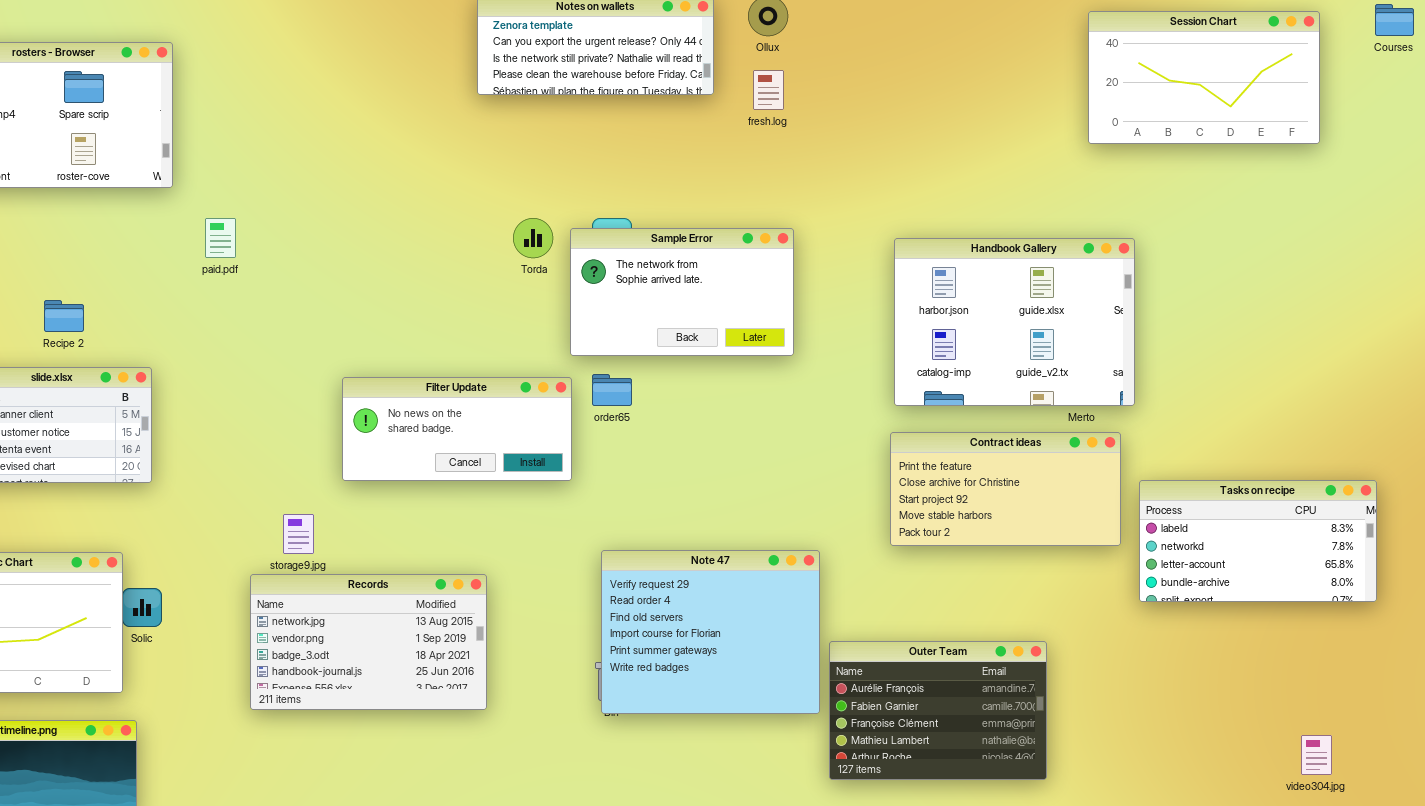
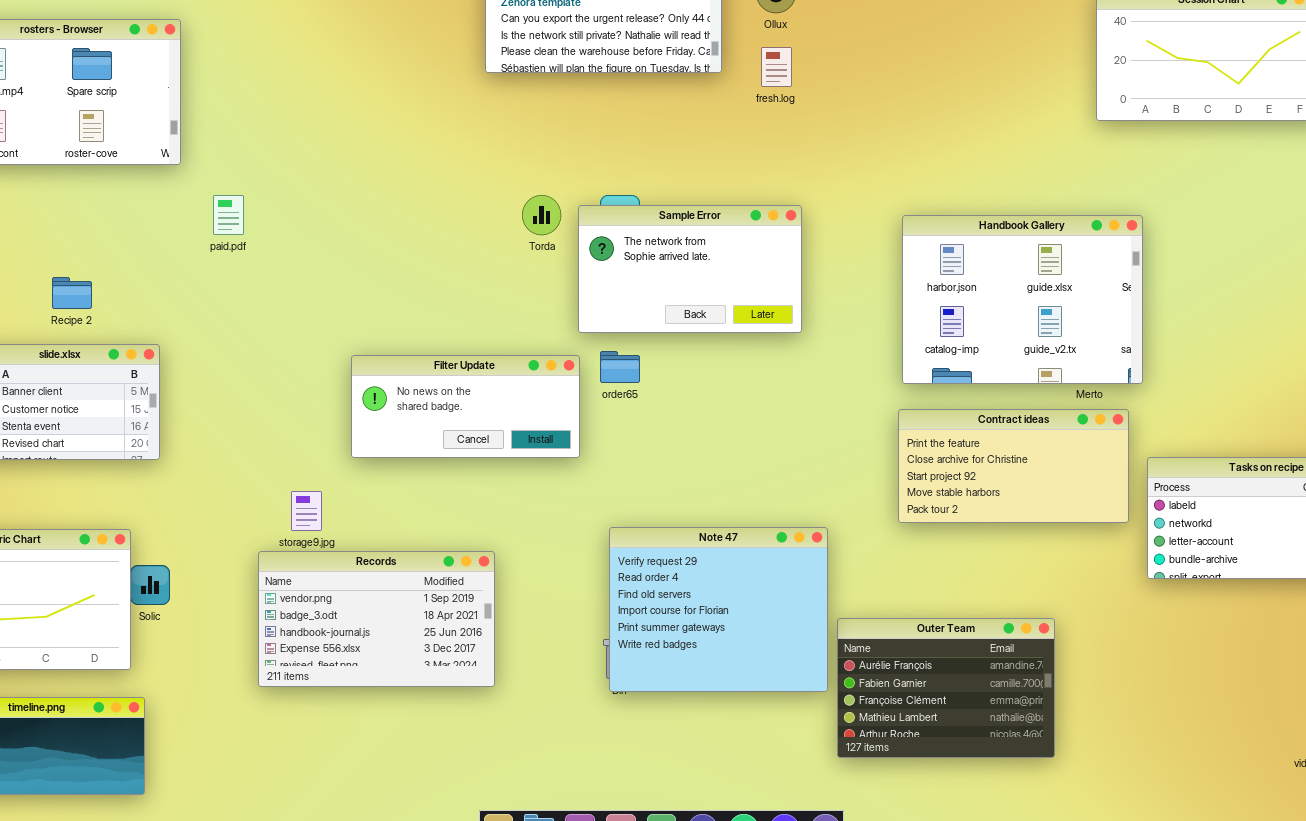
Records: [250,574,487,710] -> [258,551,495,687], scrolled down 1 row

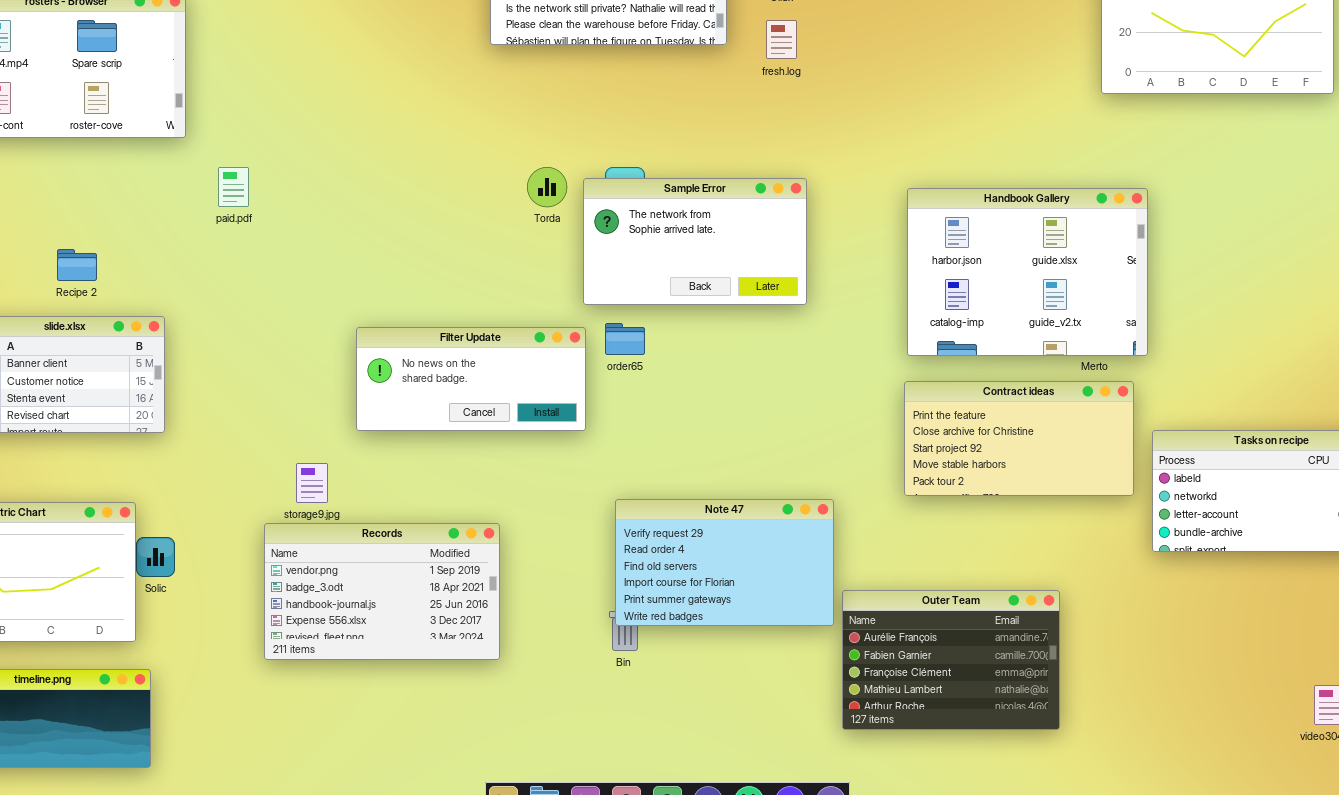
Note 47: [609,527,828,692] -> [615,499,834,626], resized

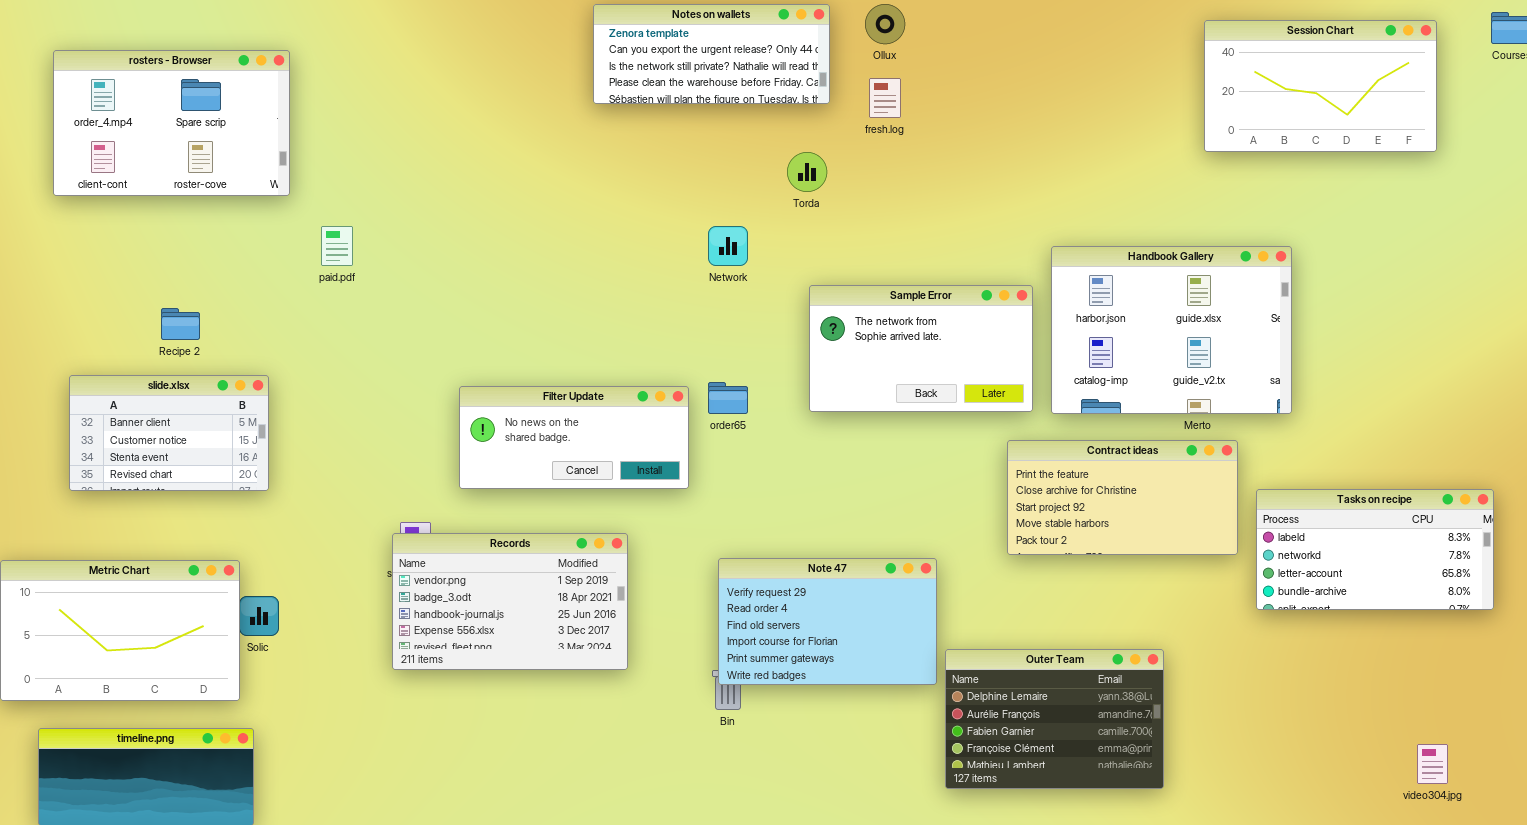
Torda: [527,167,567,207] -> [787,152,827,192], moved
Sample Error: [583,178,807,305] -> [809,285,1033,412], moved
Handbook Gallery: [907,188,1148,356] -> [1051,246,1292,414], moved
Records: [264,523,500,660] -> [392,533,628,670], moved
Outer Team: [842,590,1060,730] -> [945,649,1164,789], scrolled up 1 row

